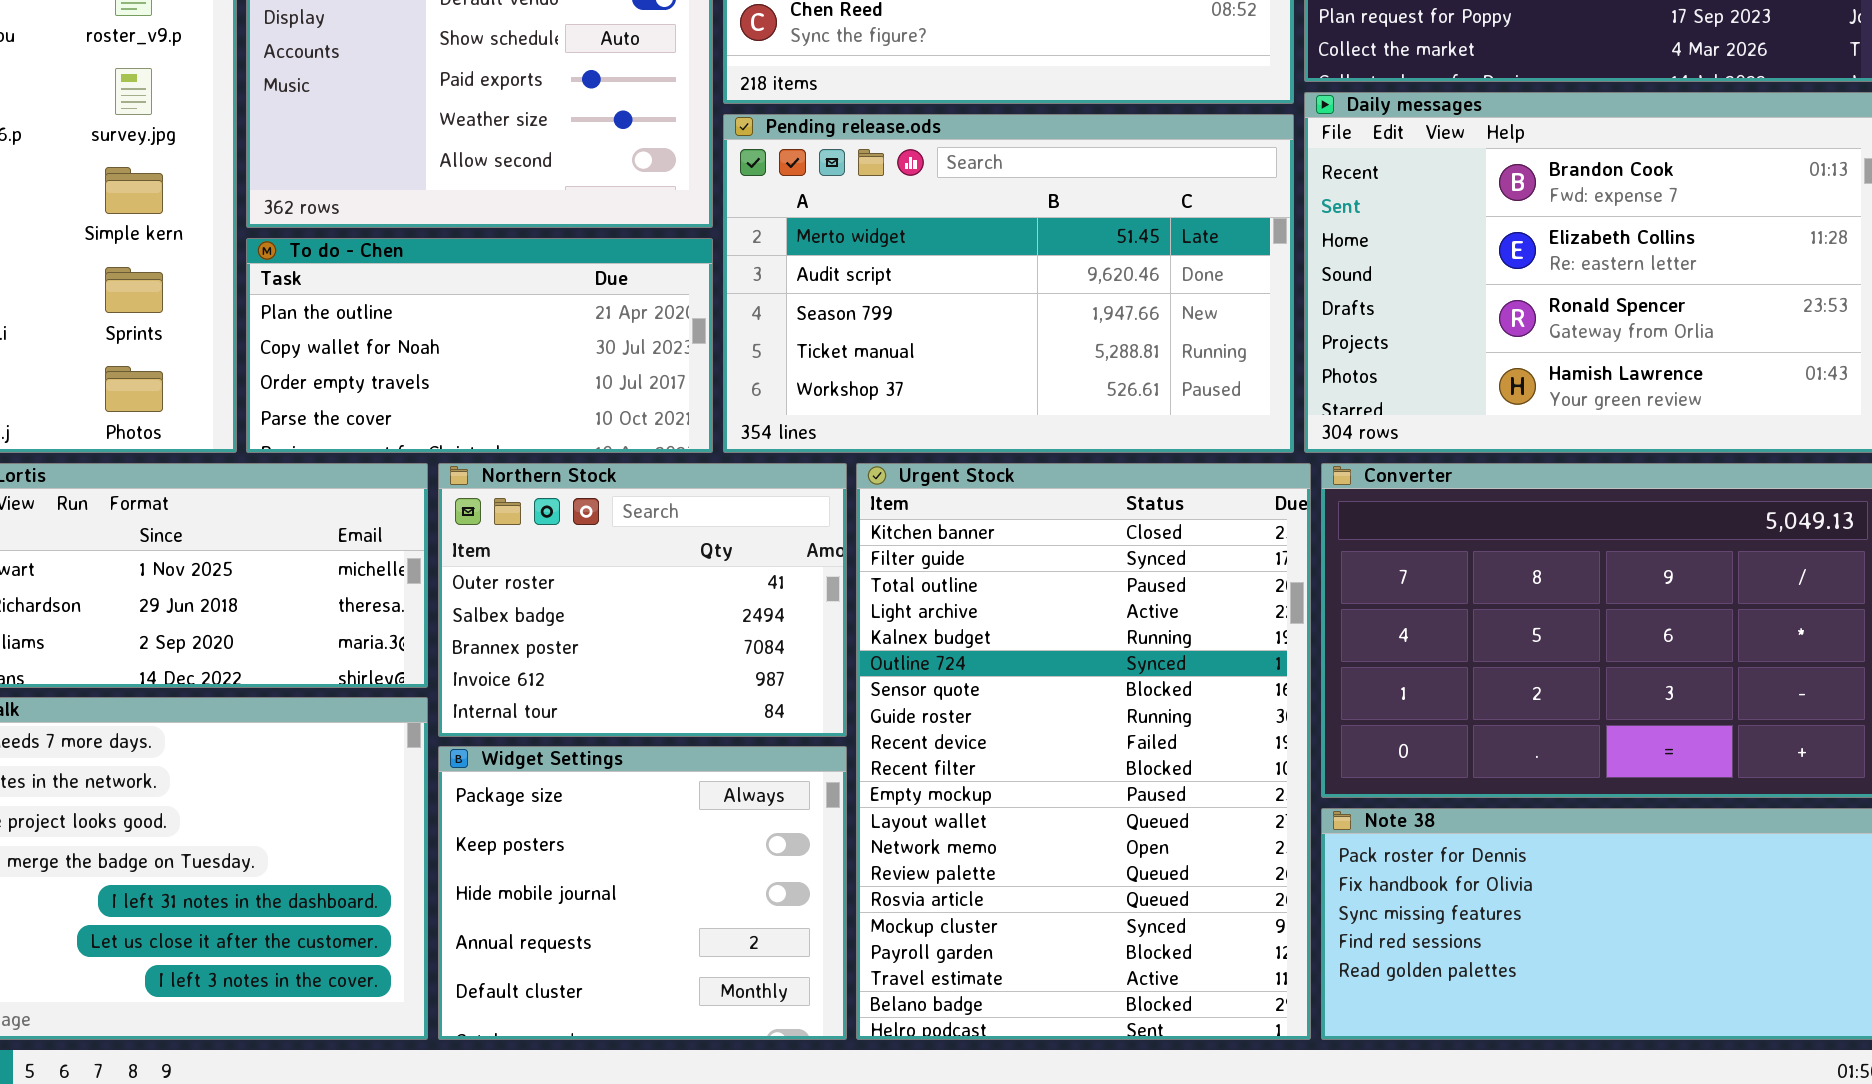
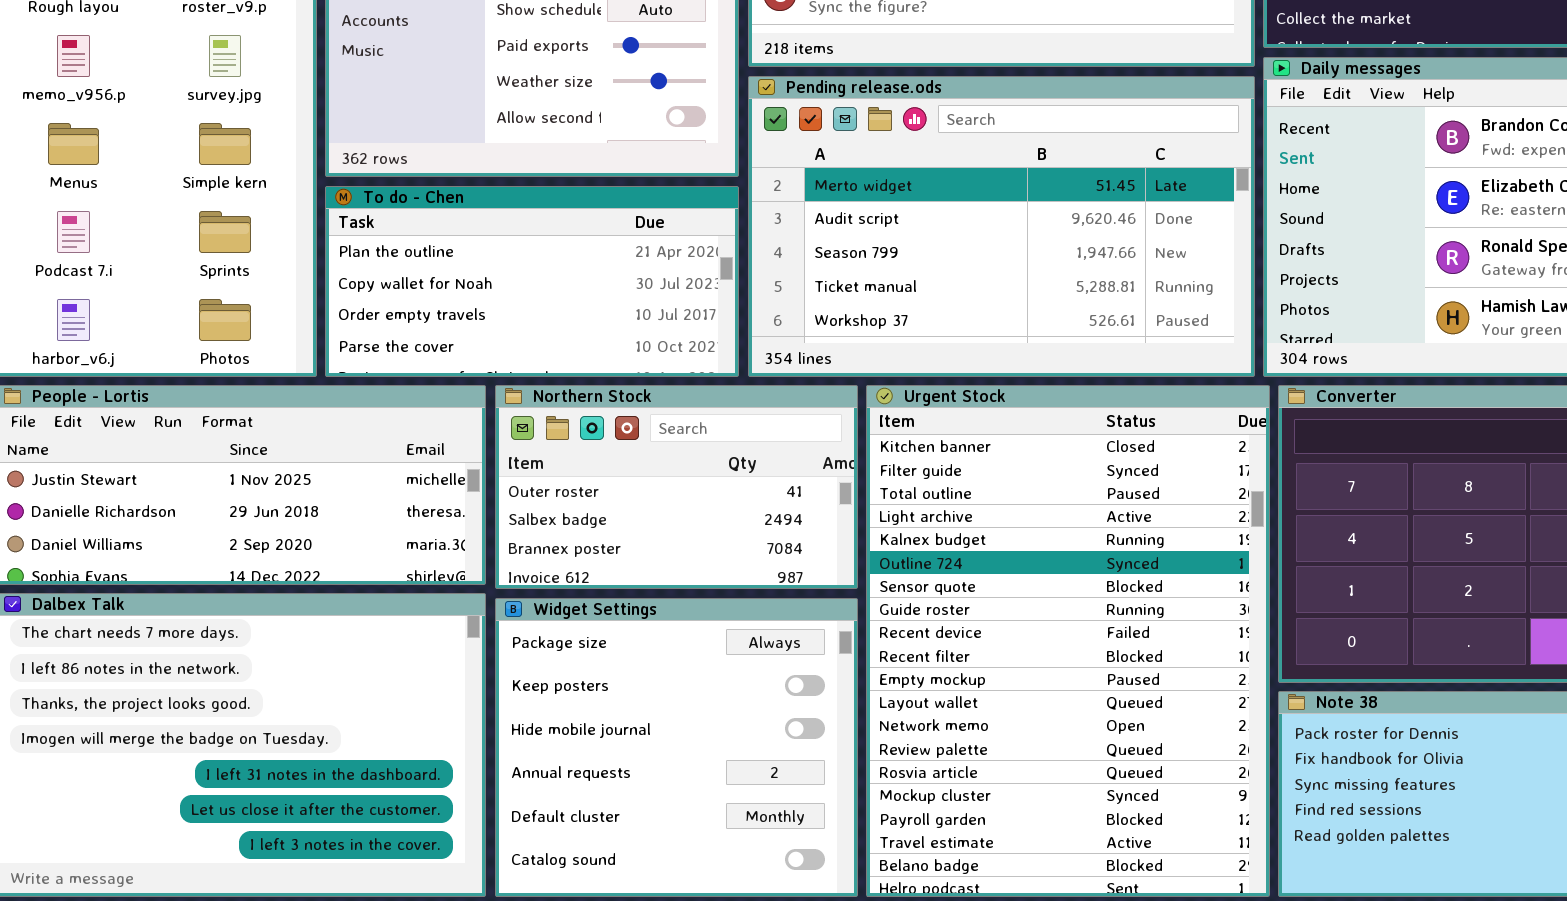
Northern Stock: [438,463,847,737] -> [495,385,858,589], resized
Widget Settings: [438,746,847,1040] -> [495,598,858,897], resized

